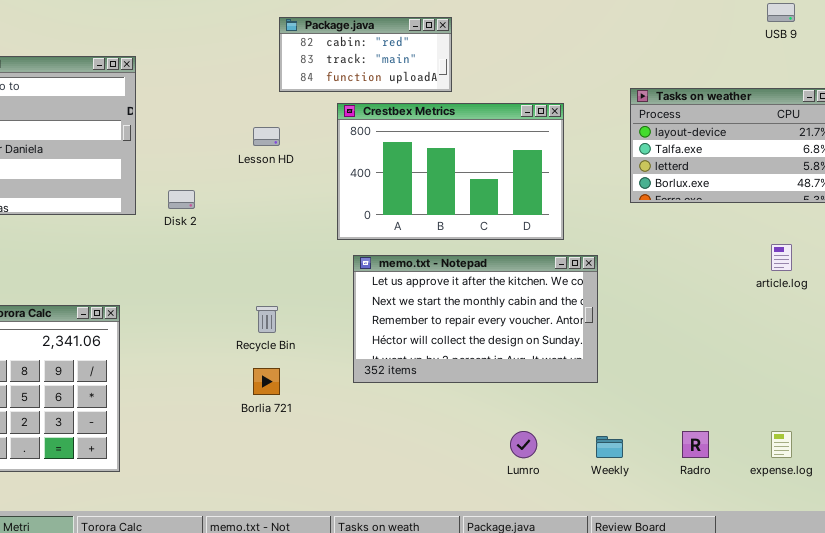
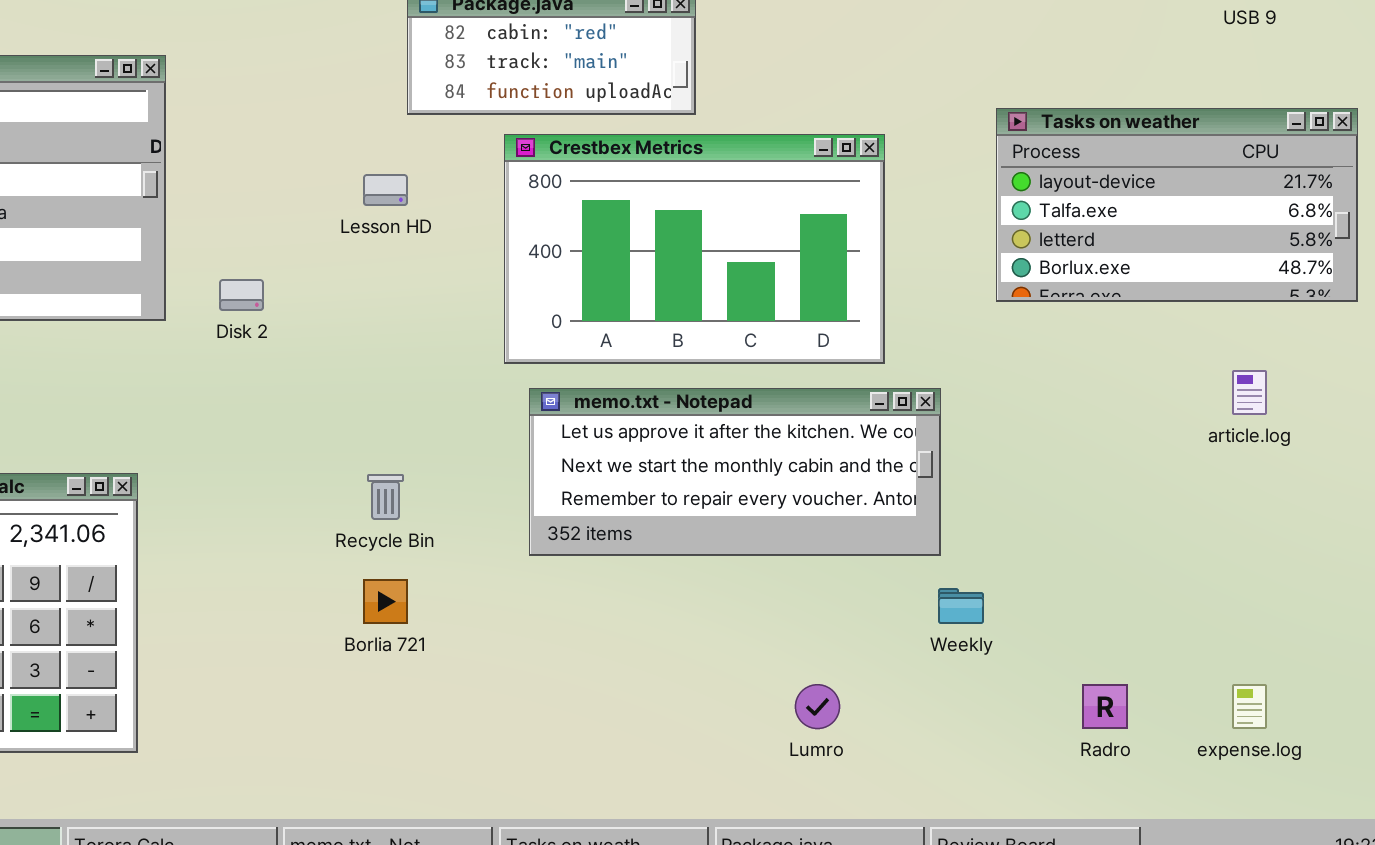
memo.txt - Notepad: [353,255,598,383] -> [529,388,941,556], resized
Weekly: [596,436,623,458] -> [938,588,984,624], moved

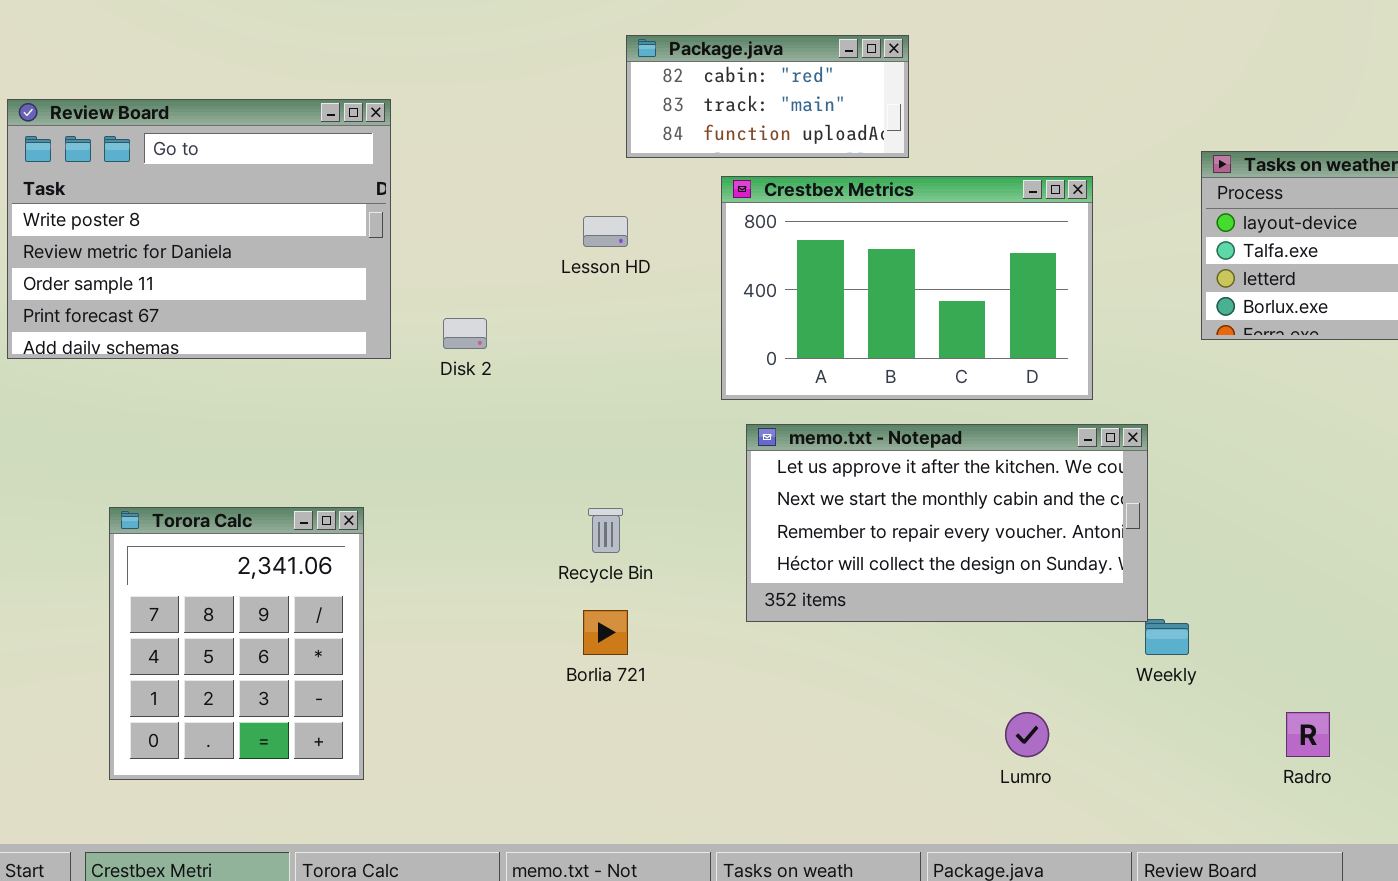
memo.txt - Notepad: [529,388,941,556] -> [746,424,1148,622], resized

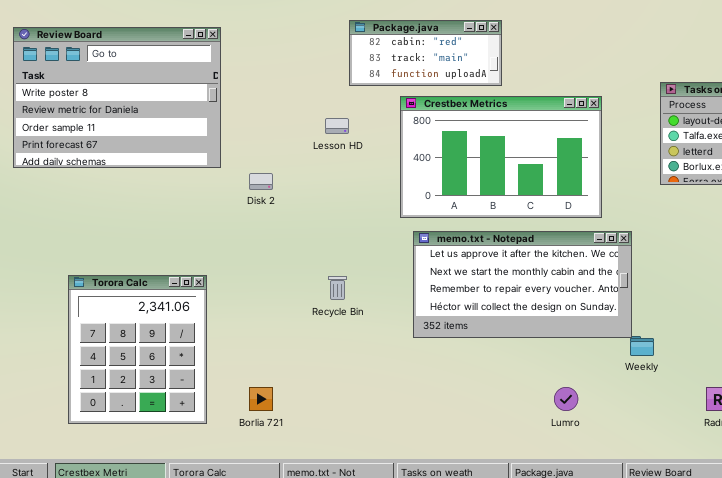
Review Board: [7,99,391,359] -> [13,27,221,168], moved
Borlia 721: [583,610,628,655] -> [249,387,273,411], moved

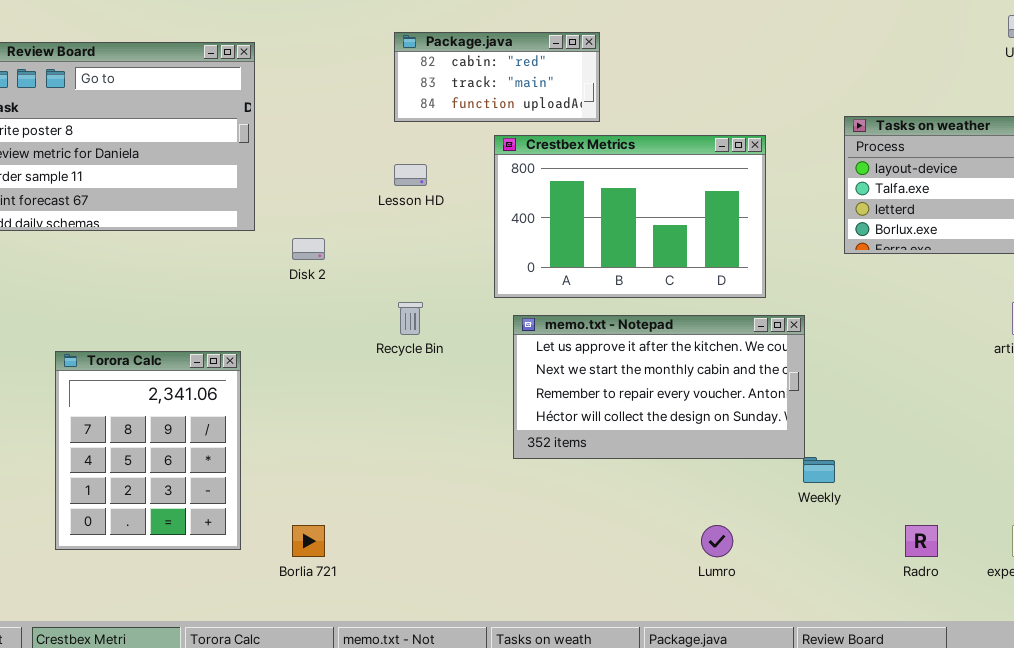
Package.java: [349,20,502,86] -> [394,32,600,122], moved
Torora Calc: [68,275,207,424] -> [55,351,241,550], moved
Recycle Bin: [328,276,347,300] -> [398,302,423,335], moved

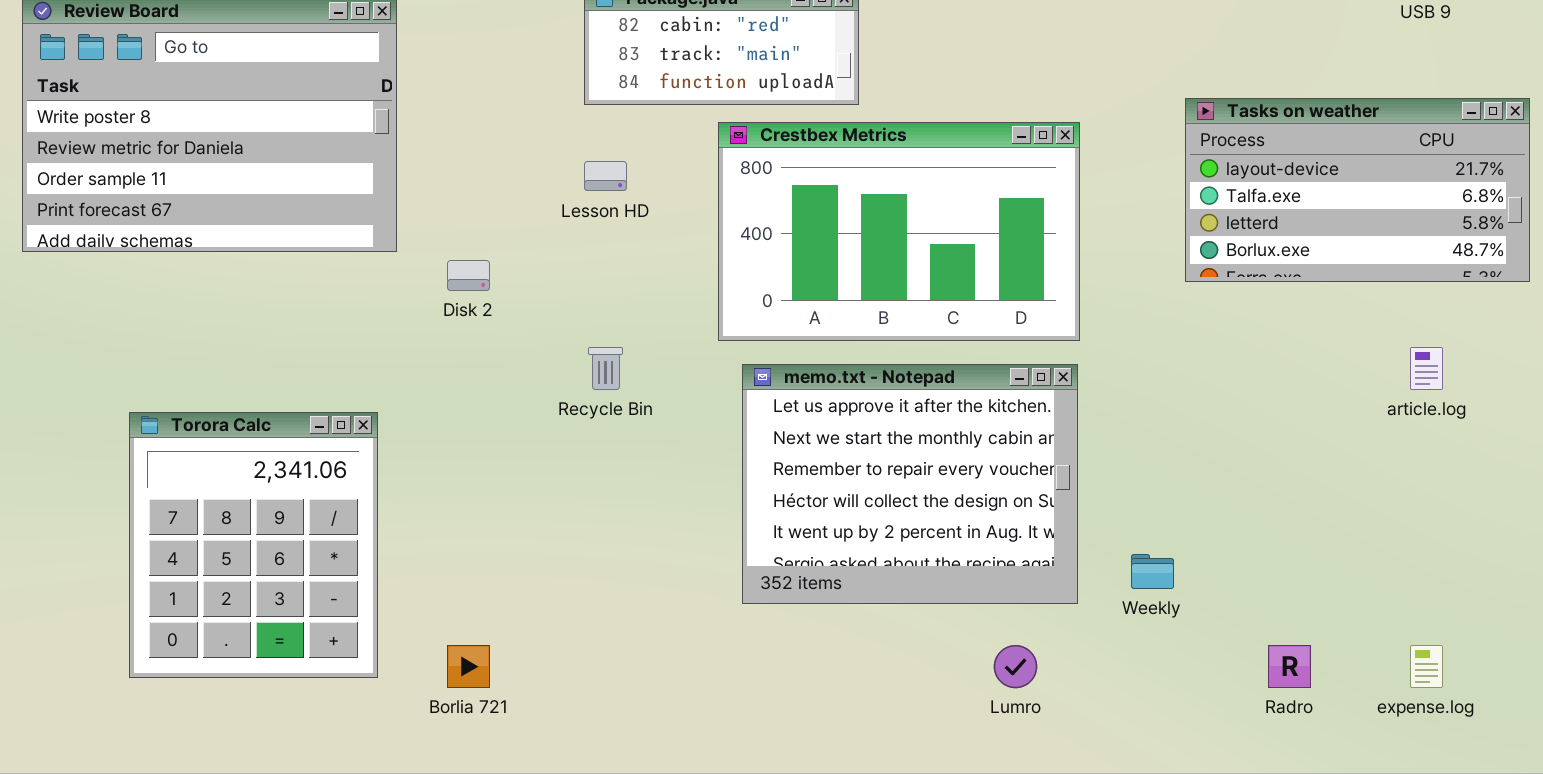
memo.txt - Notepad: [513,315,805,459] -> [742,364,1078,604], resized

